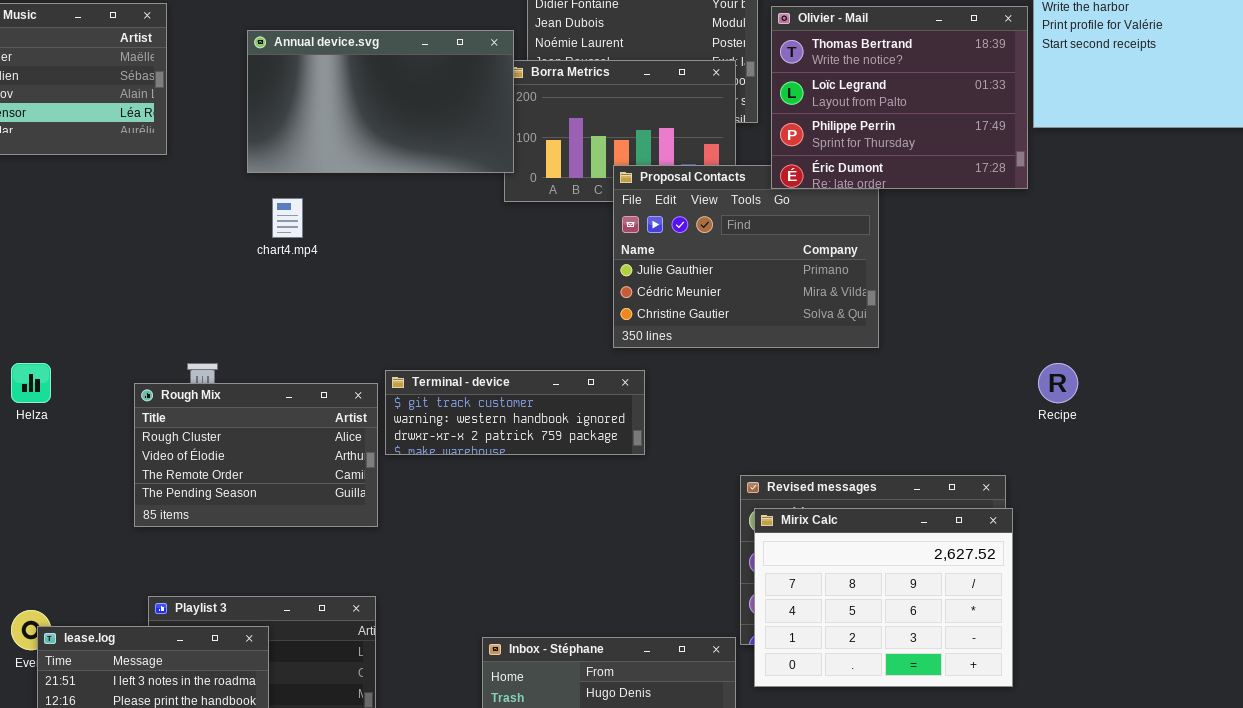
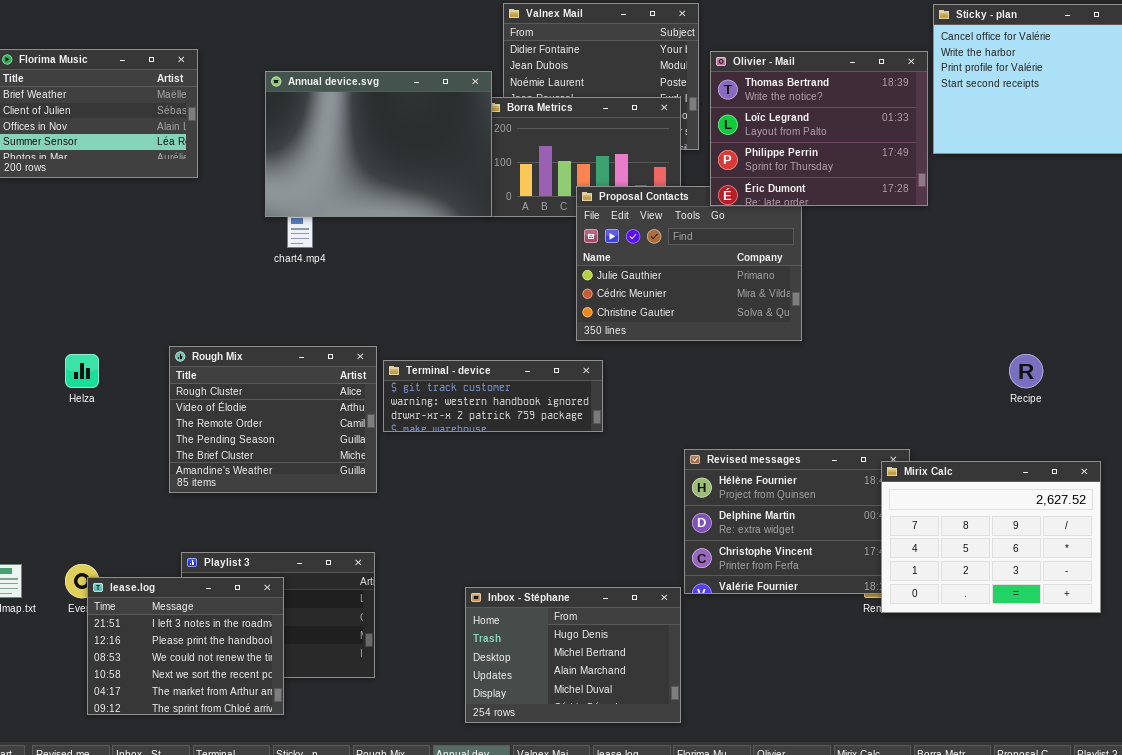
Annual device.svg: [247,30,514,173] -> [265,71,492,217], resized
Recipe: [1038,363,1078,403] -> [1009,354,1043,388], moved
Rough Mix: [134,383,378,527] -> [169,346,377,493], resized
Mirix Calc: [754,508,1013,687] -> [881,461,1101,613], moved

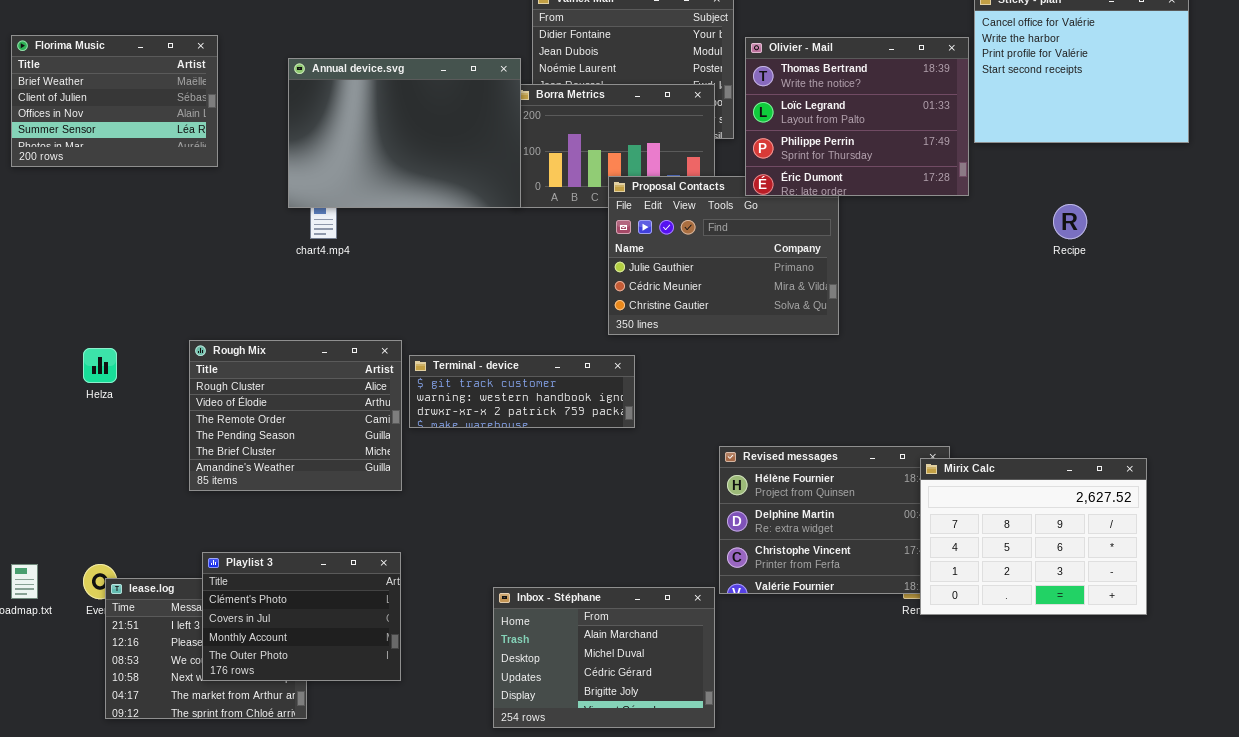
Recipe: [1009,354,1043,388] -> [1053,204,1087,239], moved
Playlist 3: [181,552,375,678] -> [202,552,401,681], raised
Inbox - Stéphane: [465,587,681,723] -> [493,587,715,728], scrolled down 2 rows

